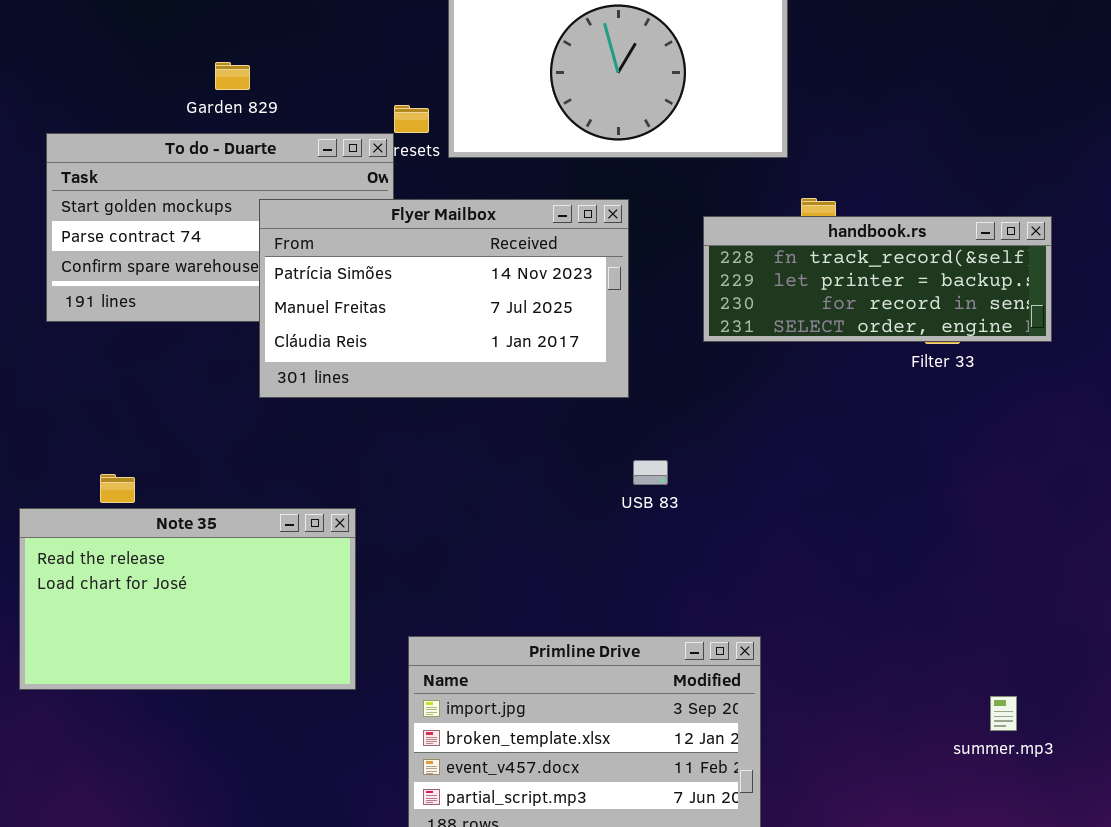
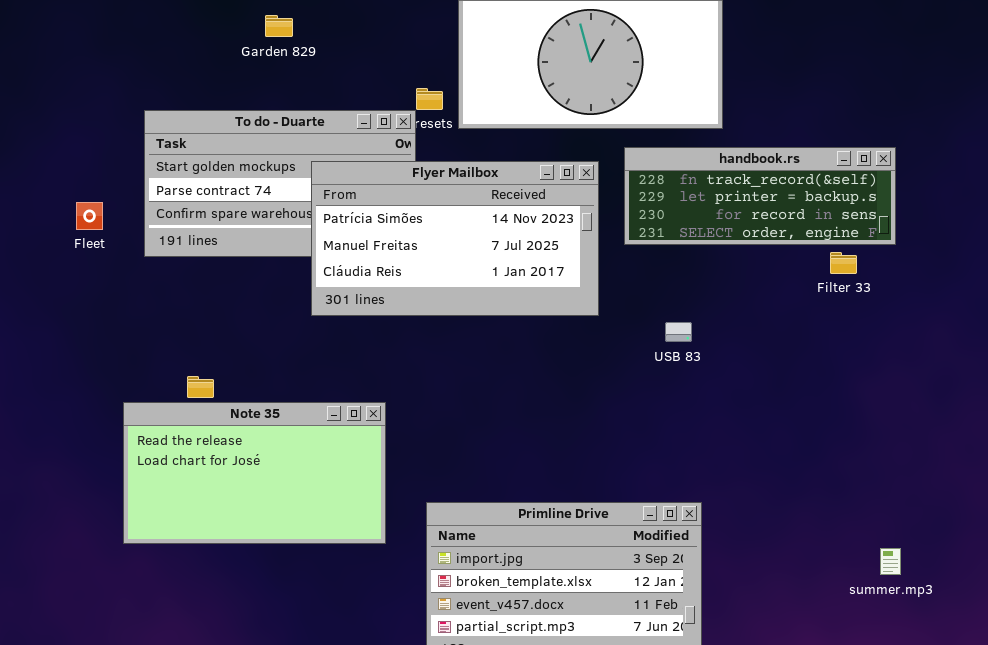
Garden 829: [215,62,250,90] -> [265,15,293,37], moved
handbook.rs: [703,216,1052,342] -> [624,147,896,245], moved
USB 83: [633,460,668,485] -> [665,322,692,342], moved

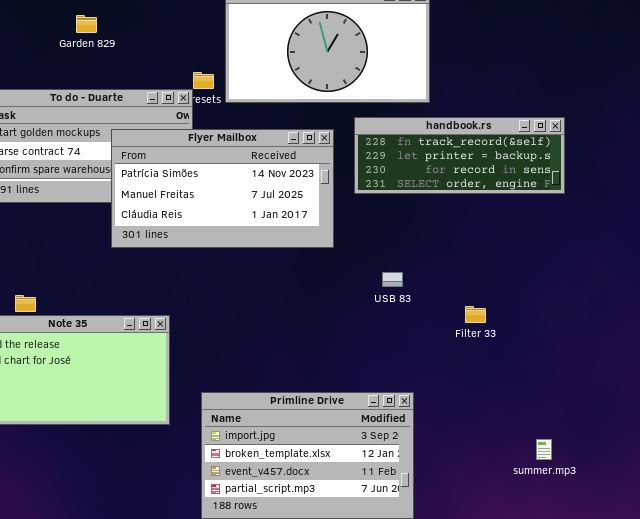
Filter 33: [830,252,857,274] -> [465,306,486,323], moved
USB 83: [665,322,692,342] -> [382,272,403,287], moved
summer.mp3: [880,548,901,575] -> [536,439,552,460], moved

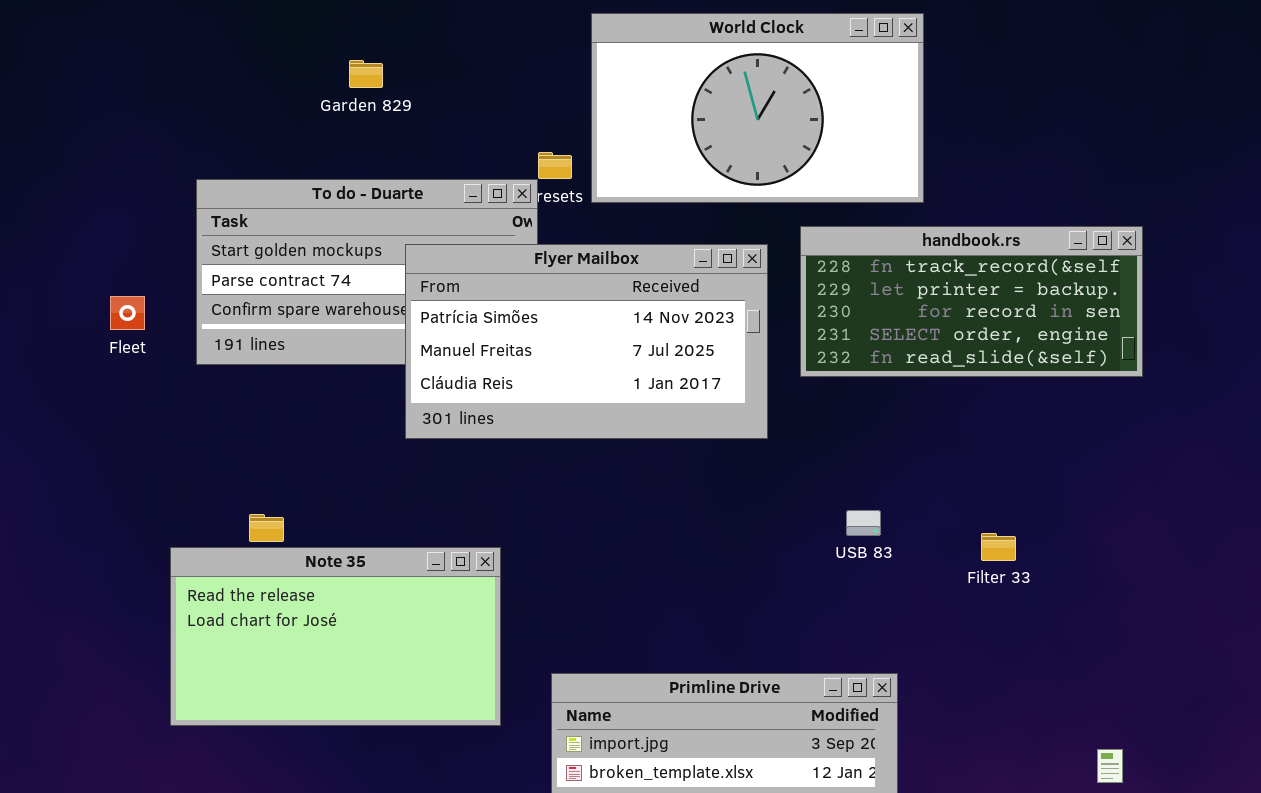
handbook.rs: [354,117,565,194] -> [800,226,1143,377], resized
USB 83: [382,272,403,287] -> [846,510,881,536], moved

